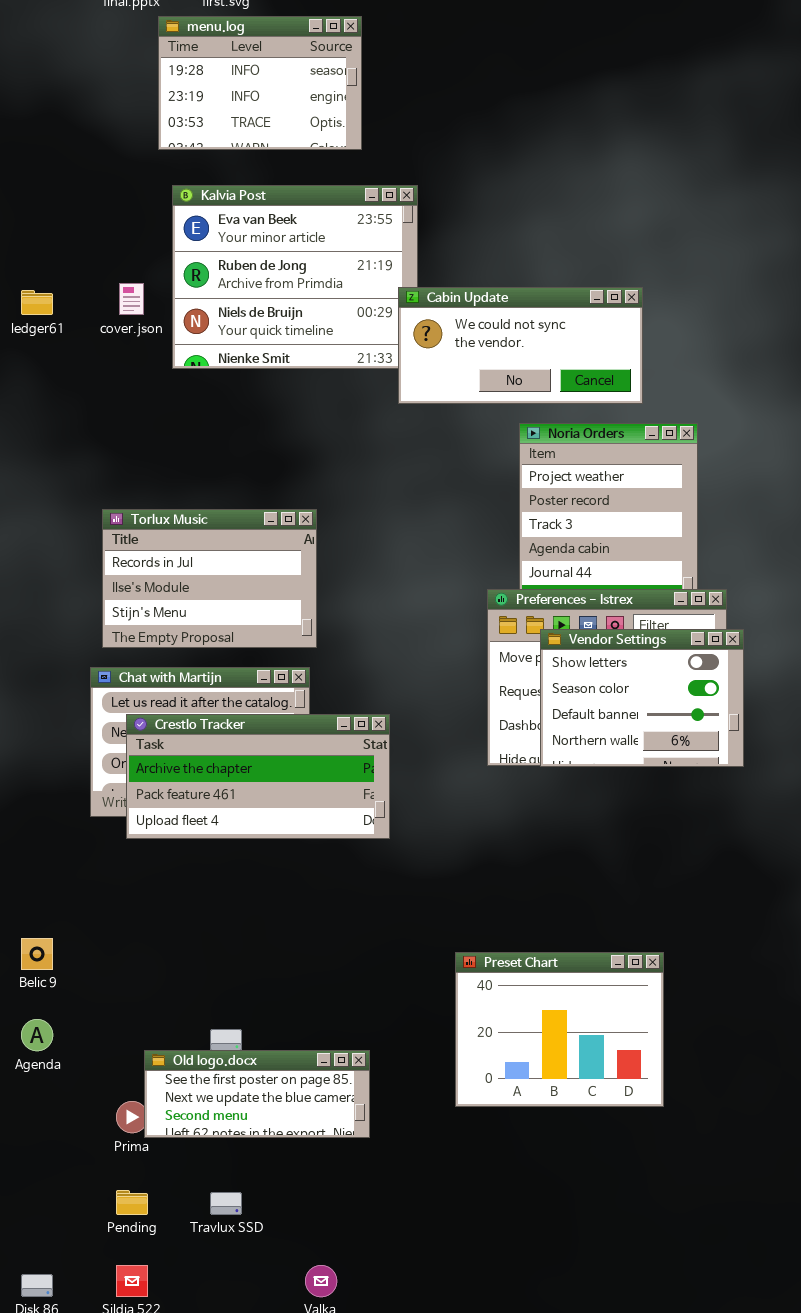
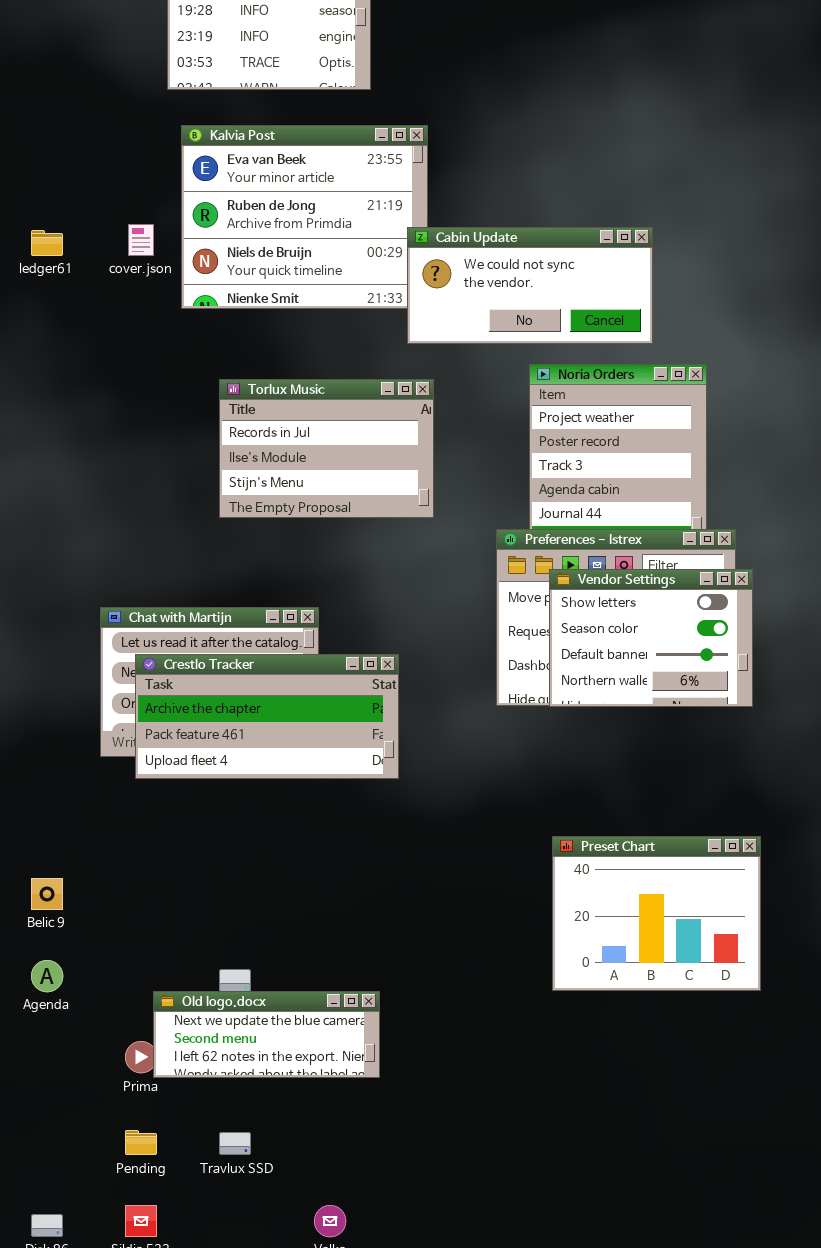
Torlux Music: [102,509,317,648] -> [219,379,434,518], moved
Preset Chart: [455,952,664,1107] -> [552,836,761,991], moved
Old logo.docx: [144,1050,370,1138] -> [153,991,380,1078], scrolled down 1 row

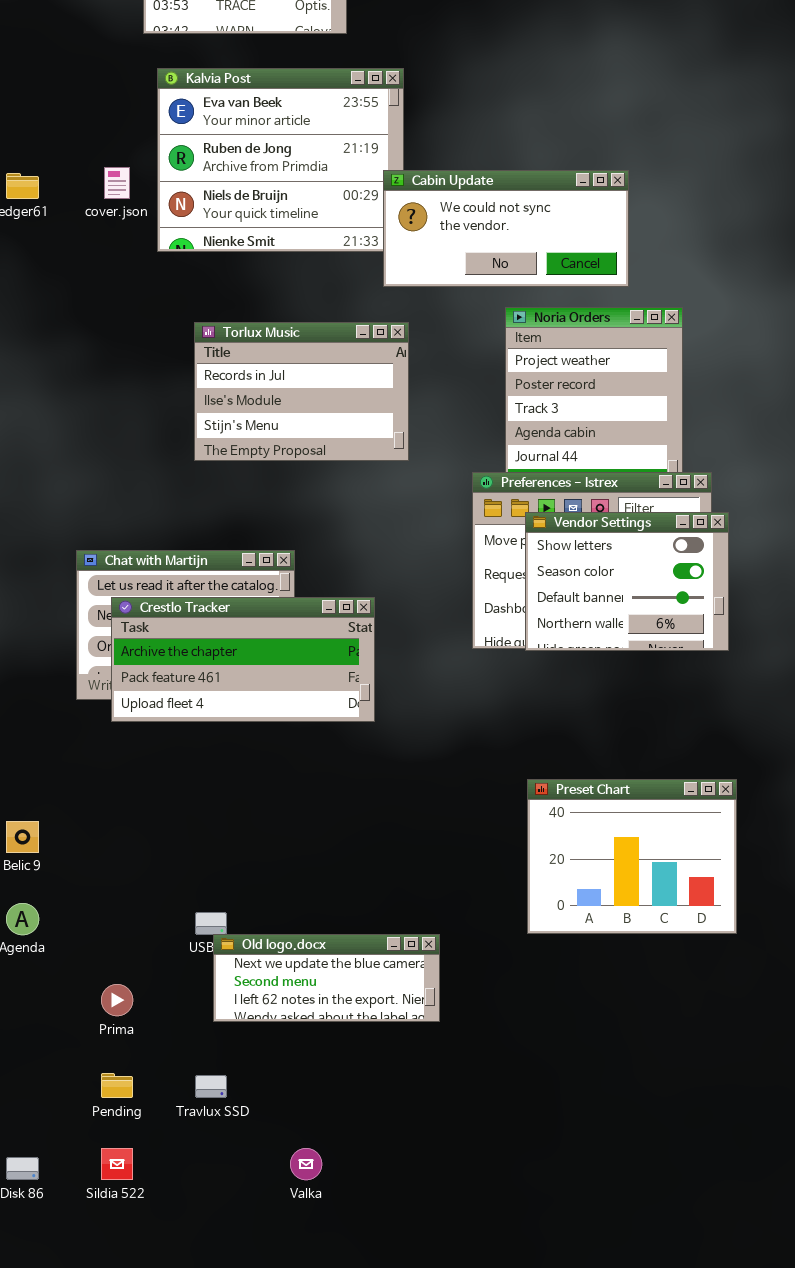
Old logo.docx: [153,991,380,1078] -> [213,934,440,1022], moved

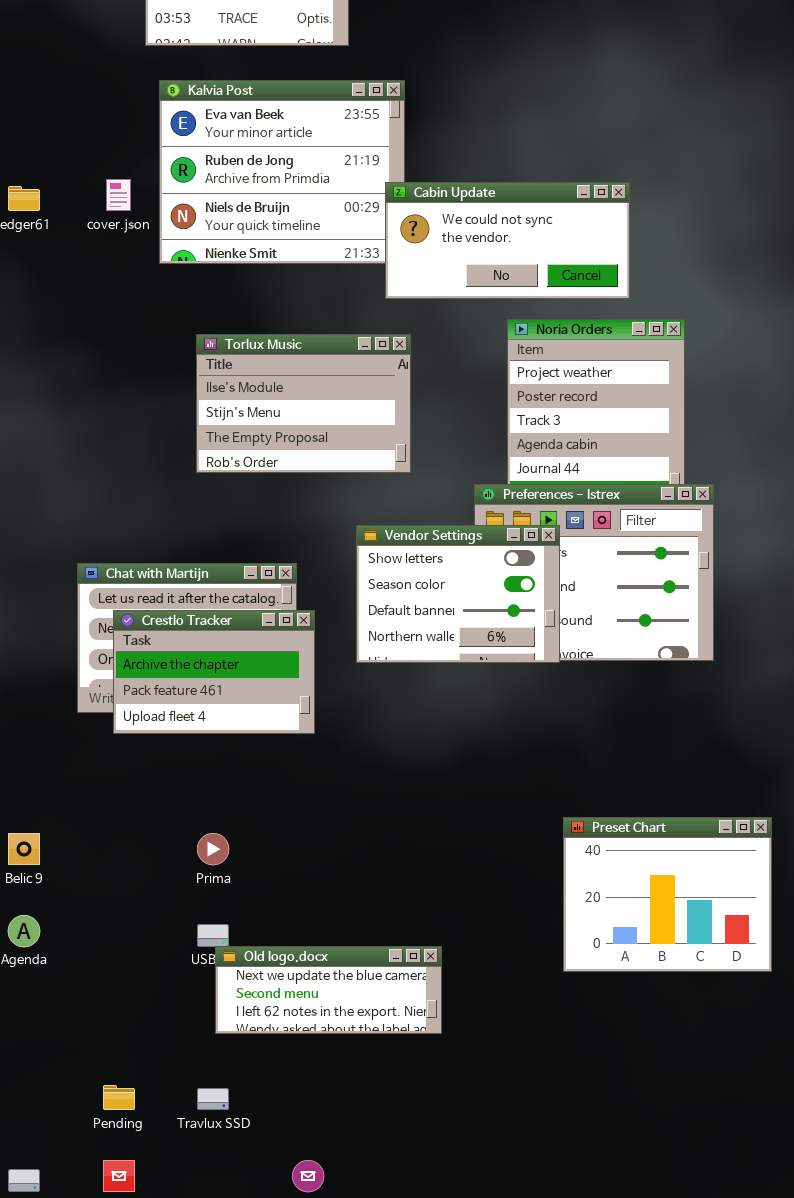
Torlux Music: [194,322,409,461] -> [196,334,411,473], scrolled down 1 row
Vendor Settings: [525,512,729,651] -> [356,525,560,663], moved
Crestlo Tracker: [111,597,375,722] -> [113,610,315,734], resized
Preset Chart: [527,779,737,934] -> [563,817,772,972], moved
Prima: [101,984,133,1016] -> [197,833,229,865], moved

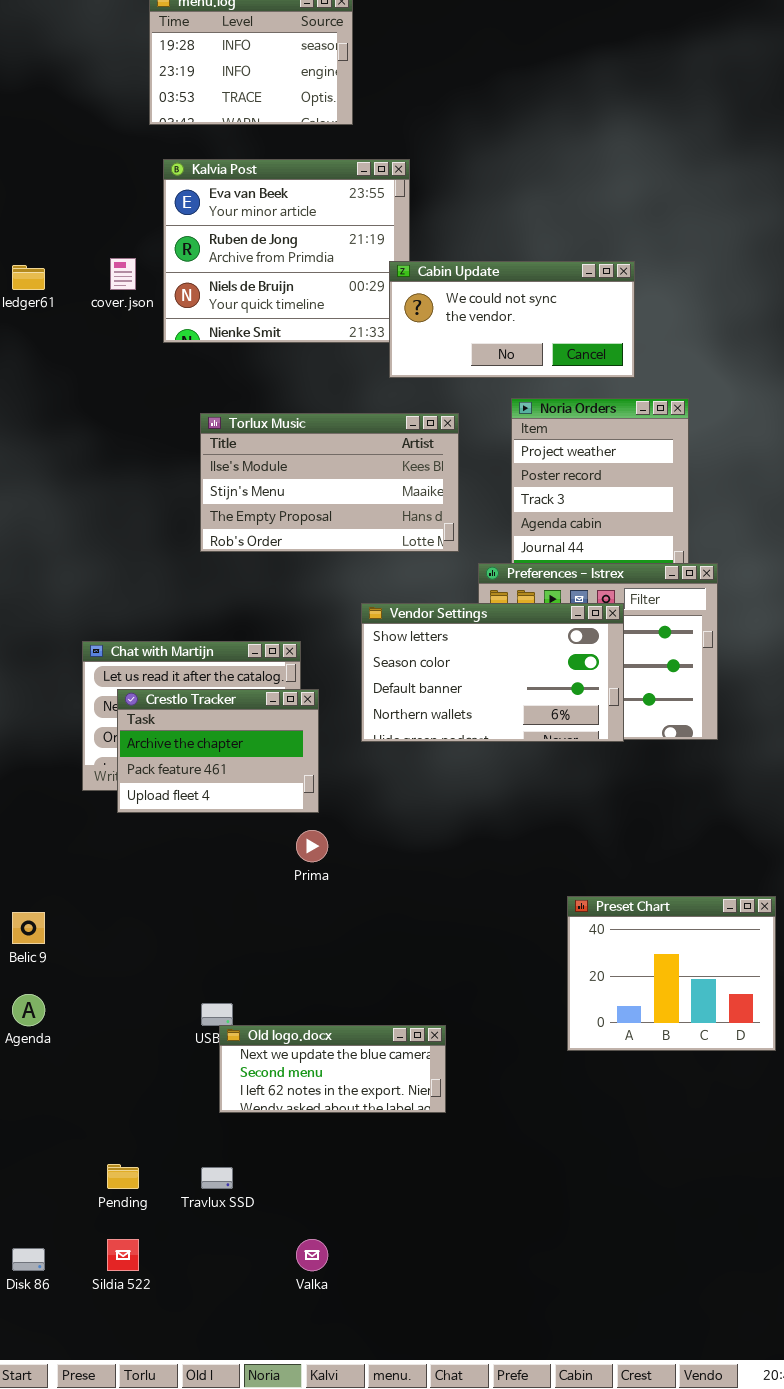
Torlux Music: [196,334,411,473] -> [200,413,459,552], resized
Vendor Settings: [356,525,560,663] -> [361,603,624,742], resized
Prima: [197,833,229,865] -> [296,830,328,862], moved

